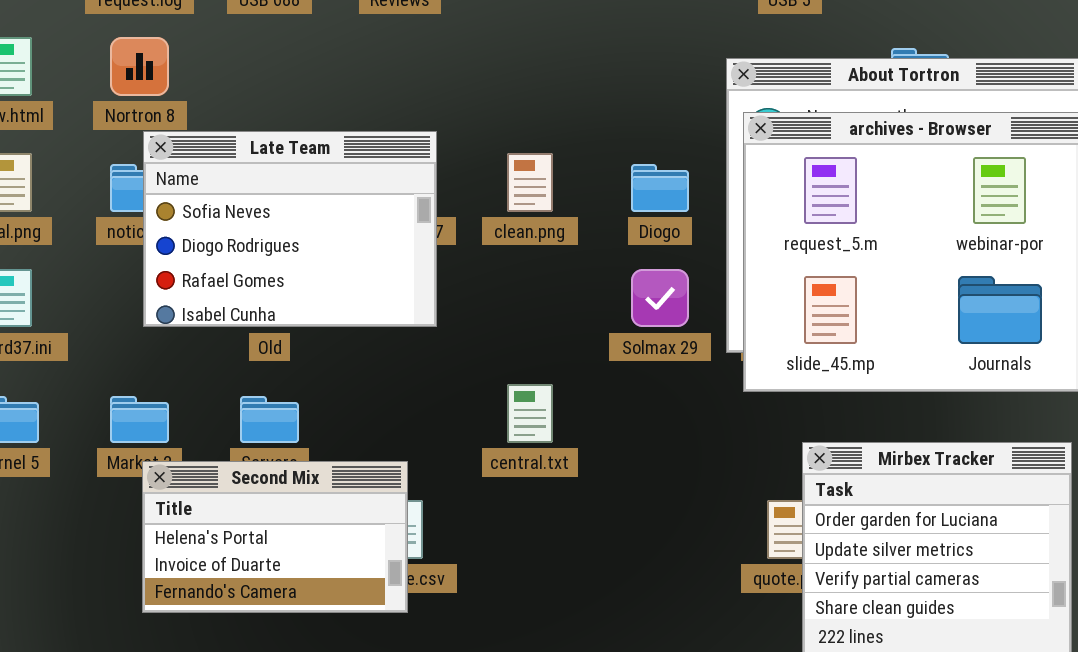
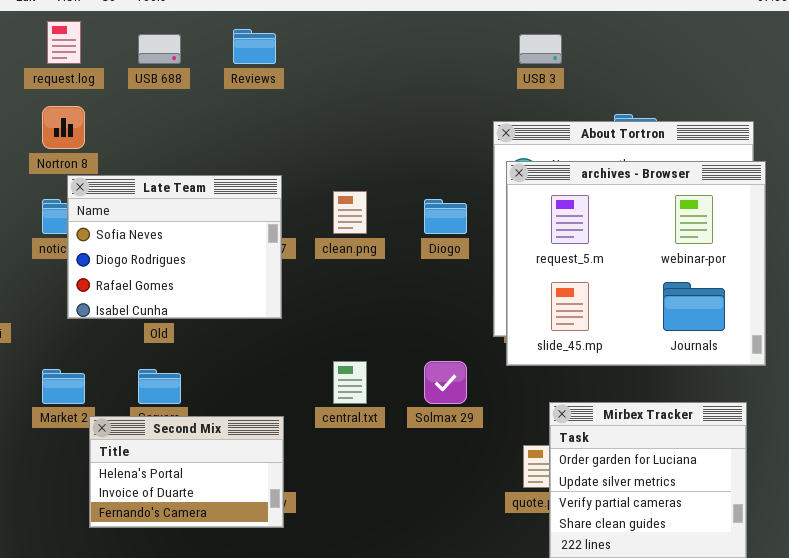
Solmax 29: [631,269,689,327] -> [424,361,467,404], moved
Second Mix: [142,461,408,613] -> [89,416,284,528], moved

